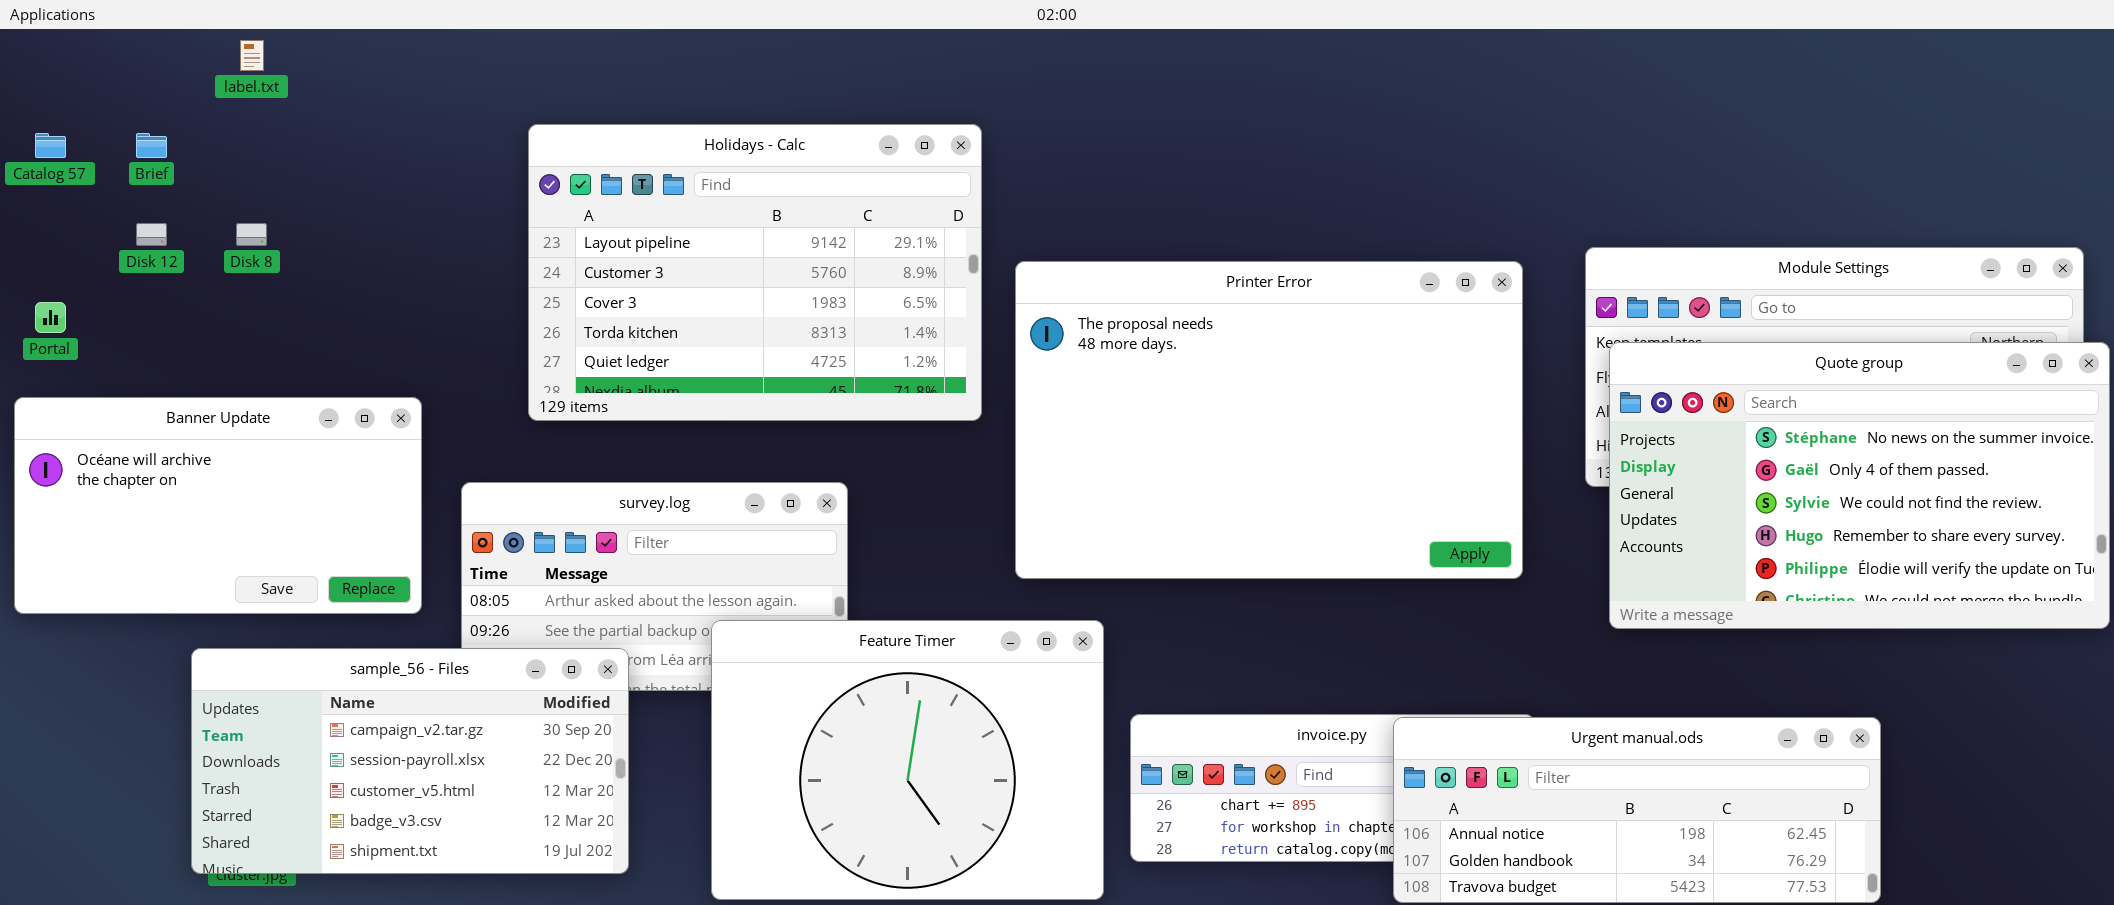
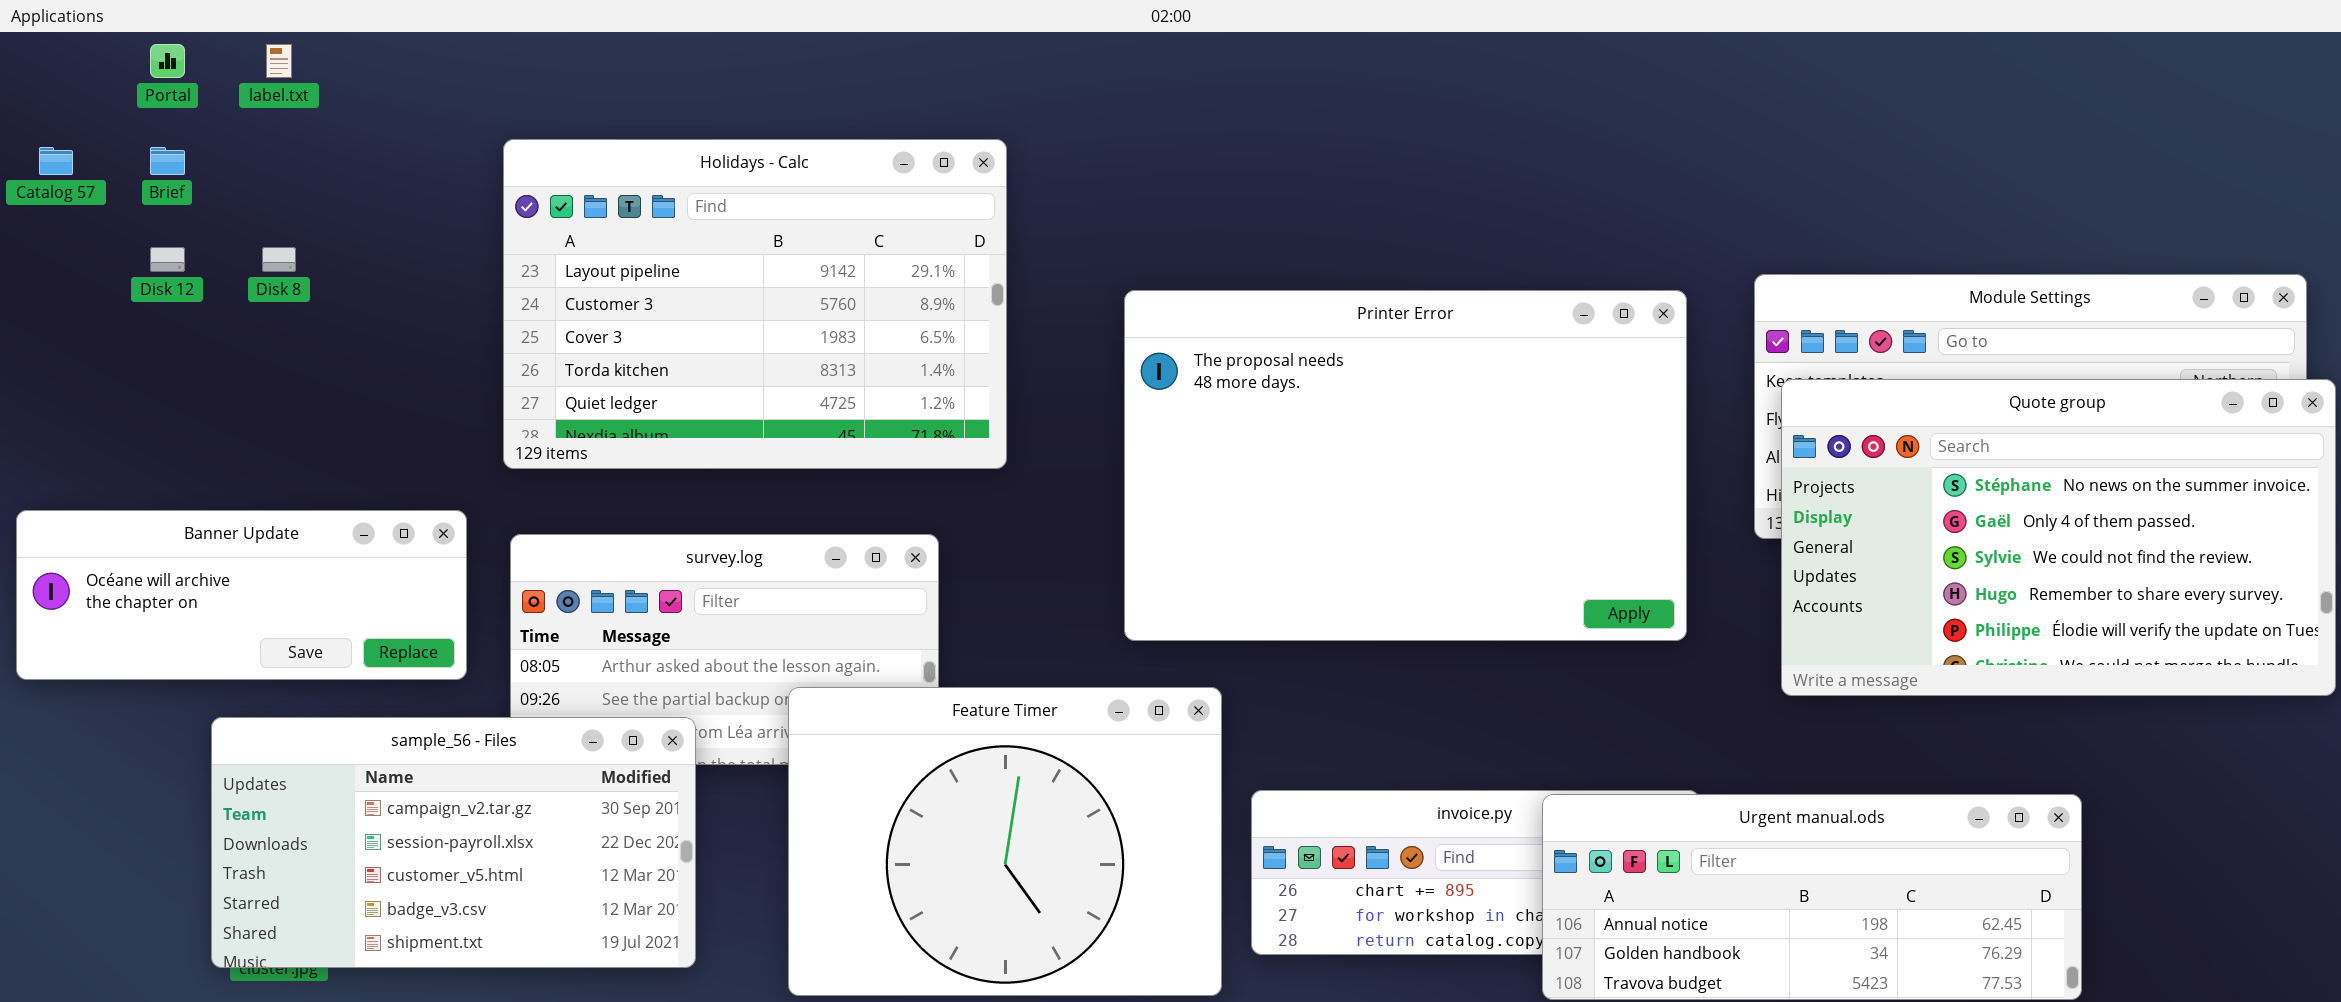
Holidays - Calc: [528,124,982,421] -> [503,139,1007,469], moved
Portal: [35,302,66,333] -> [150,44,185,78], moved
Banner Update: [14,397,422,614] -> [16,510,467,680], resized

